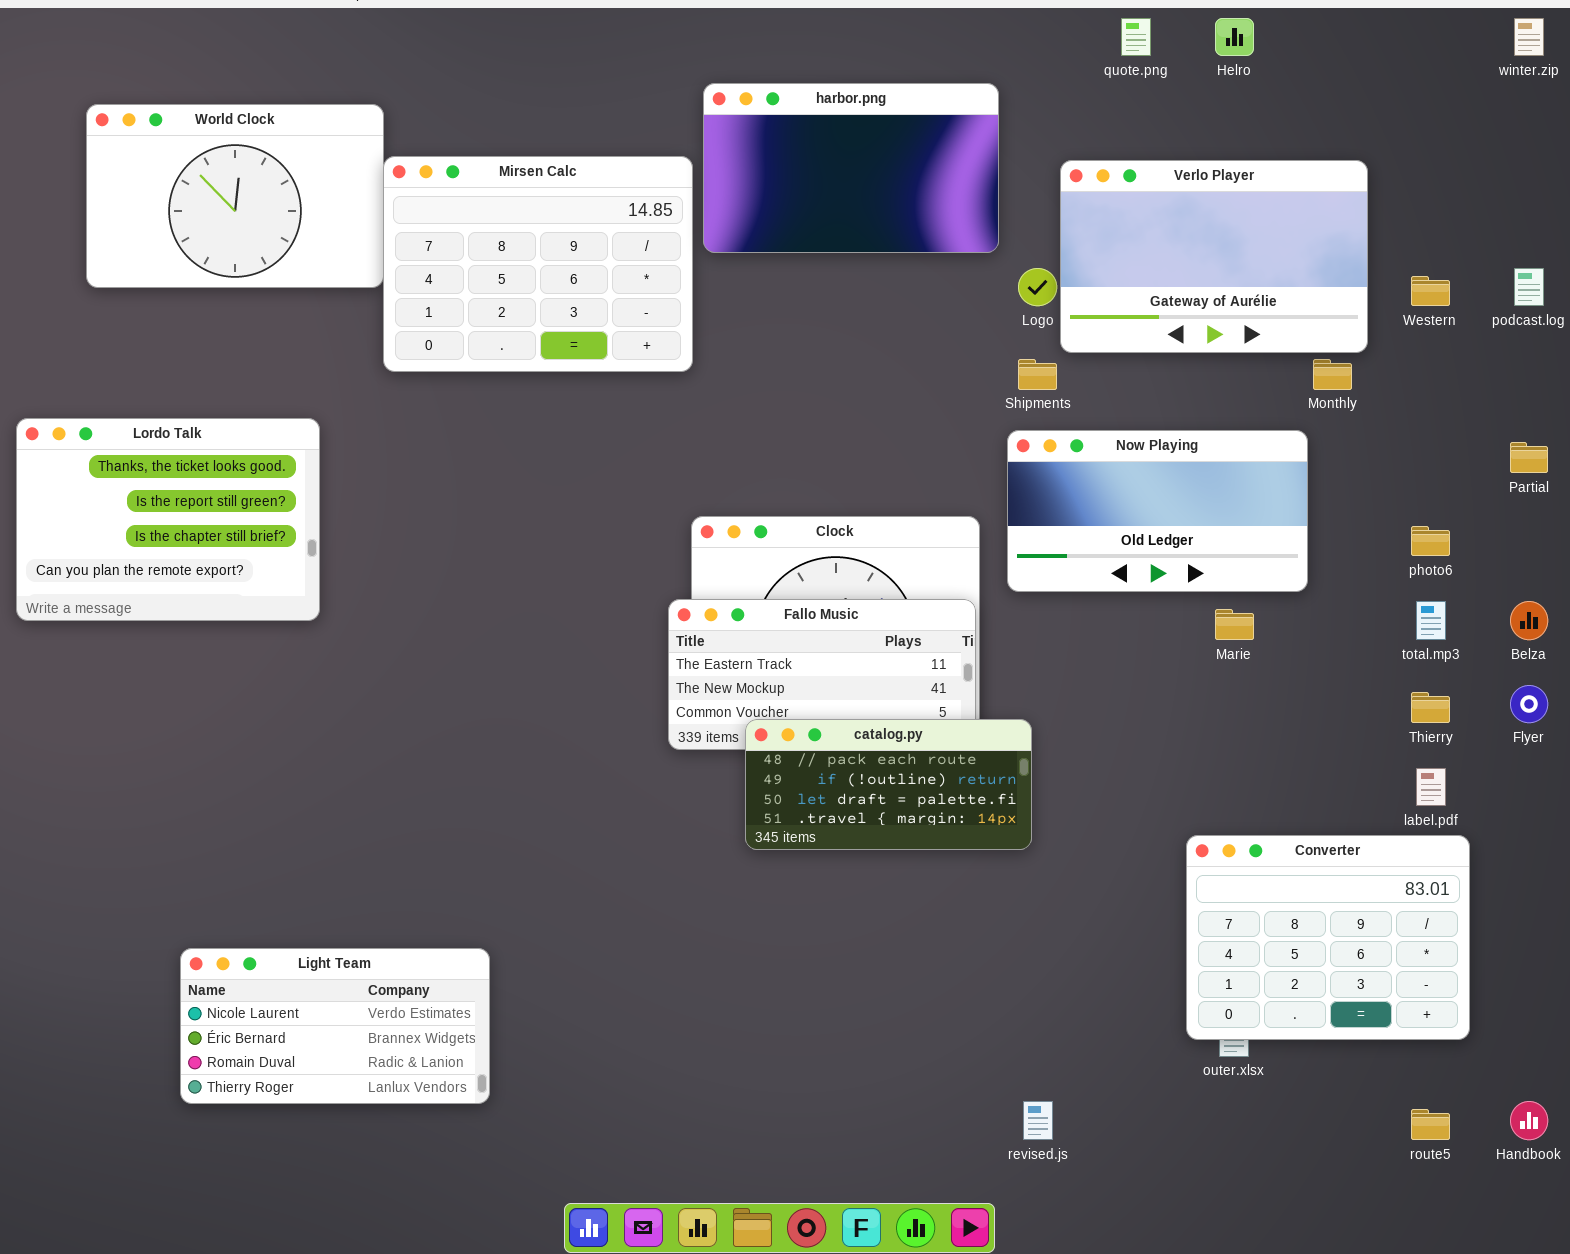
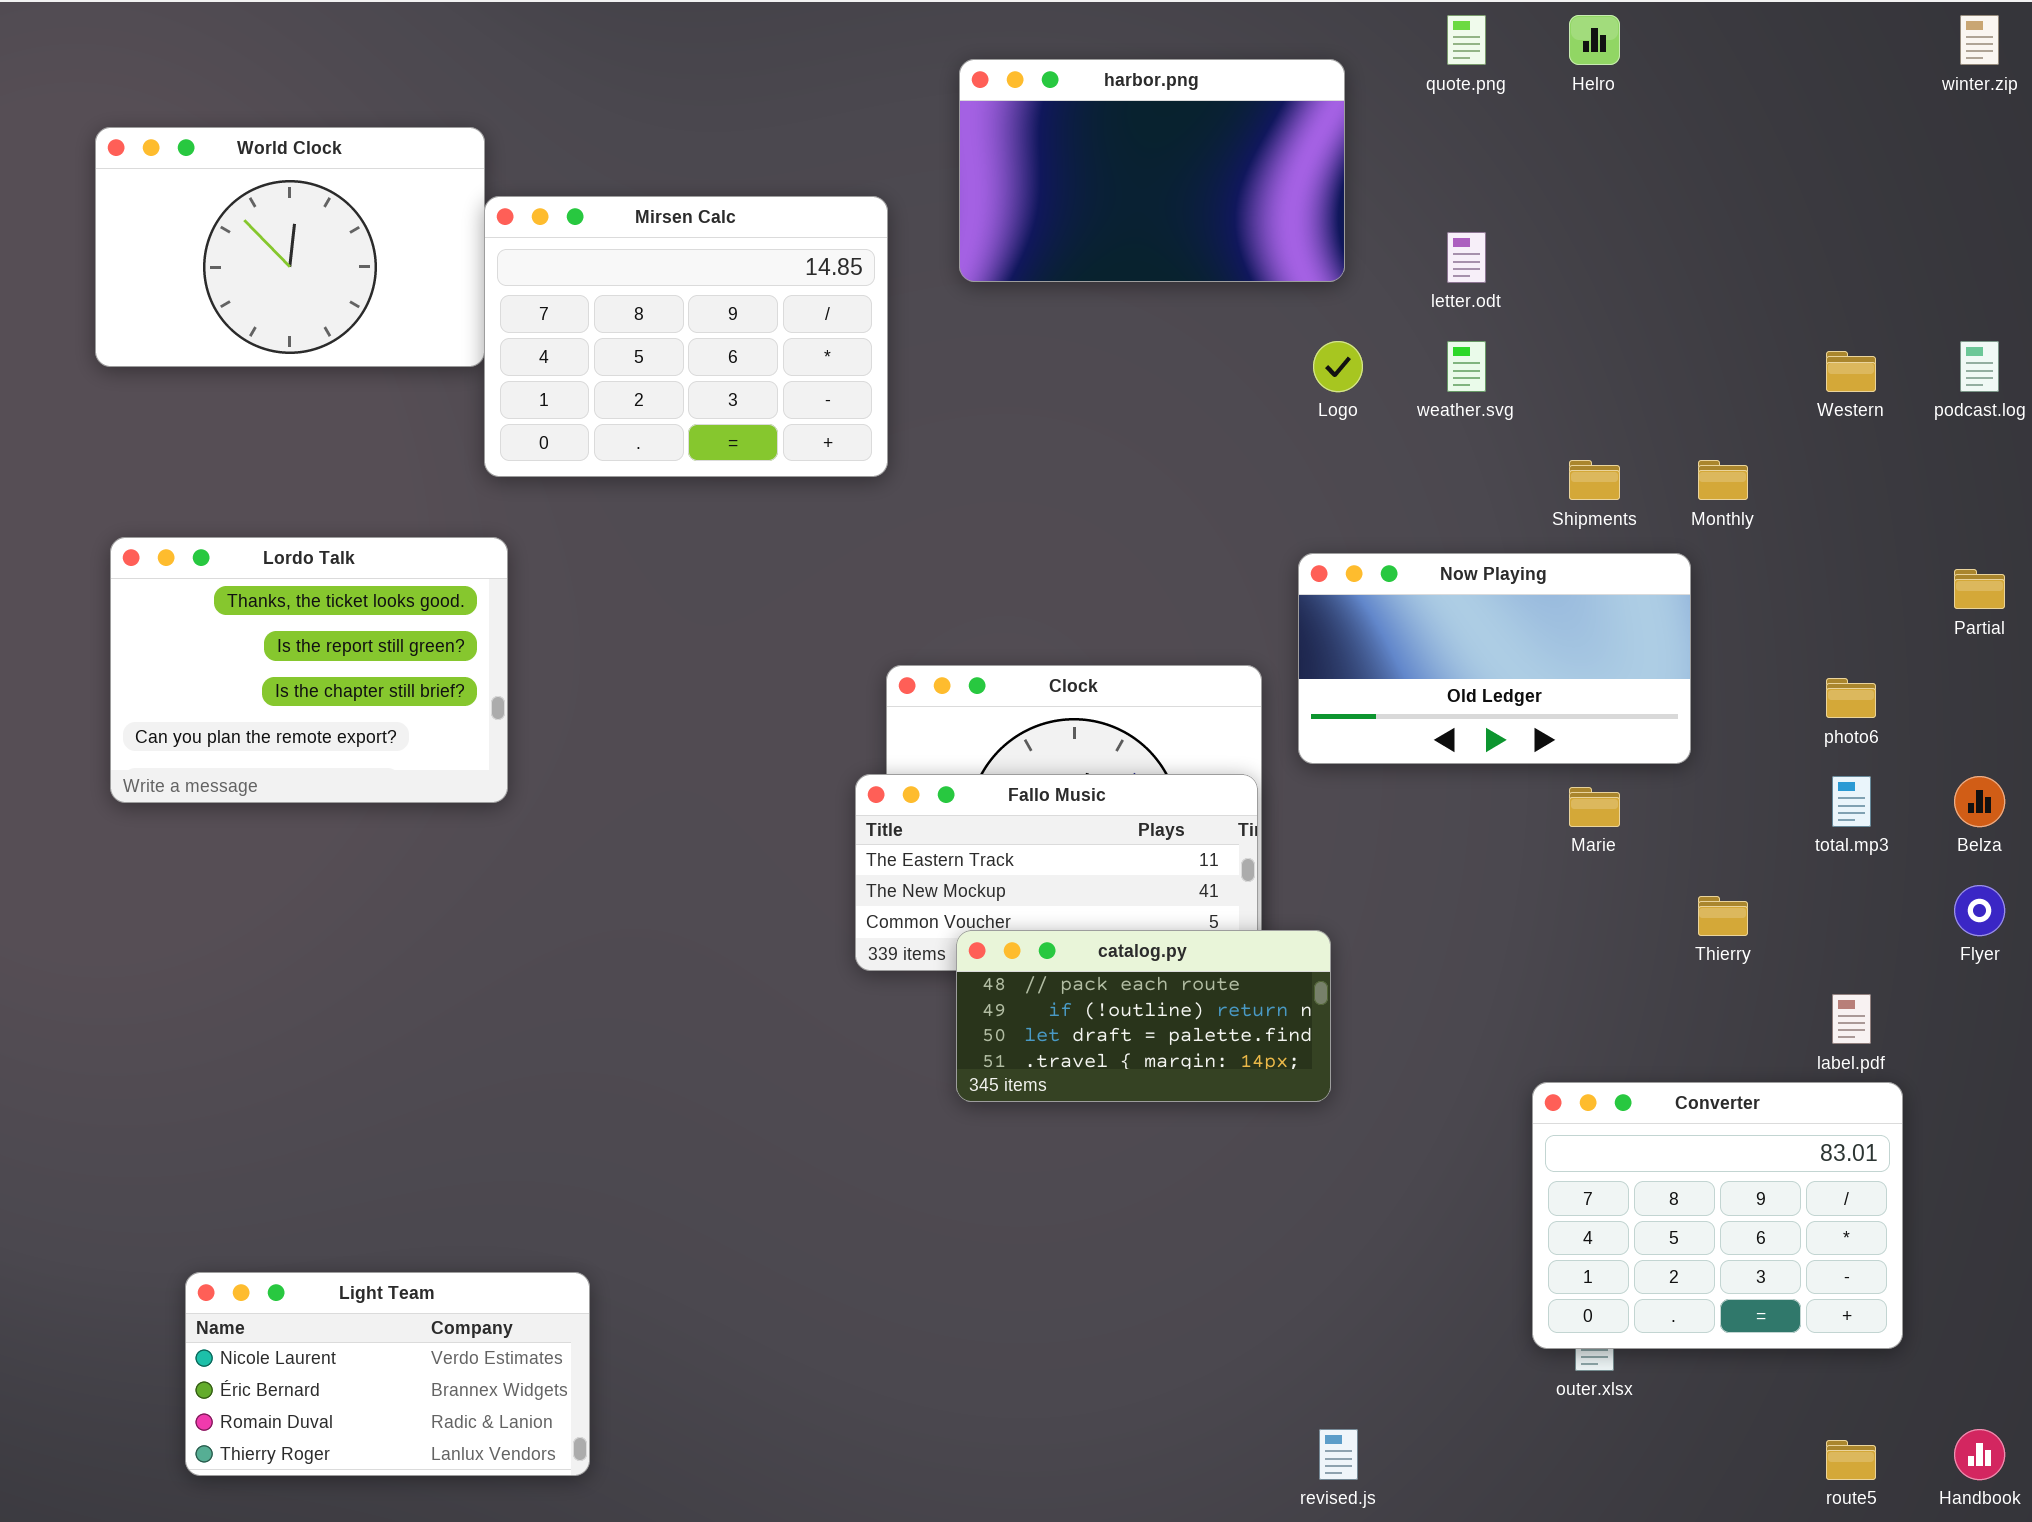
harbor.png: [703,83,999,253] -> [959,59,1345,282], moved
Verlo Player: [1060,160,1368,353] -> none, closed
Shipments: [1018,359,1057,390] -> [1569,460,1620,500], moved
Lordo Talk: [16,418,320,621] -> [110,537,508,803], moved
Thierry: [1411,692,1450,723] -> [1698,896,1748,936], moved
Light Team: [180,948,490,1104] -> [185,1272,590,1476], moved

